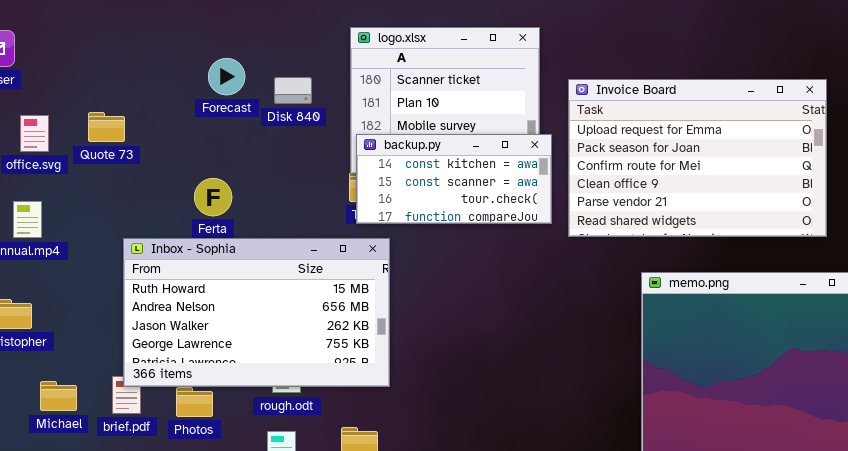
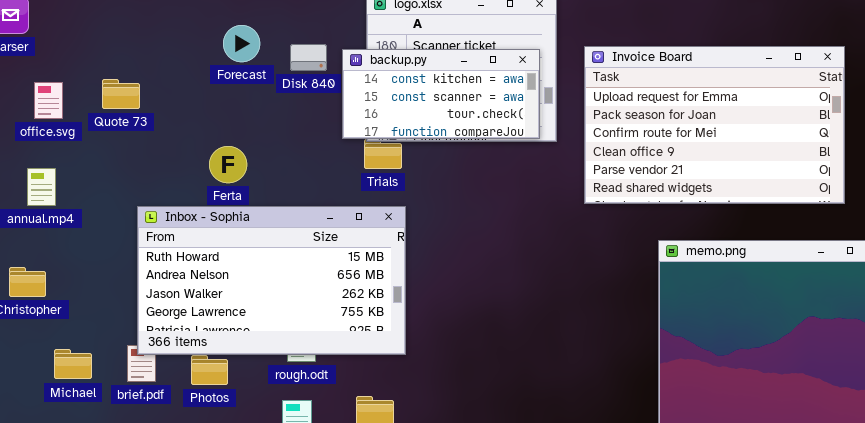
backup.py: [356,134,552,224] -> [342,49,540,139], moved

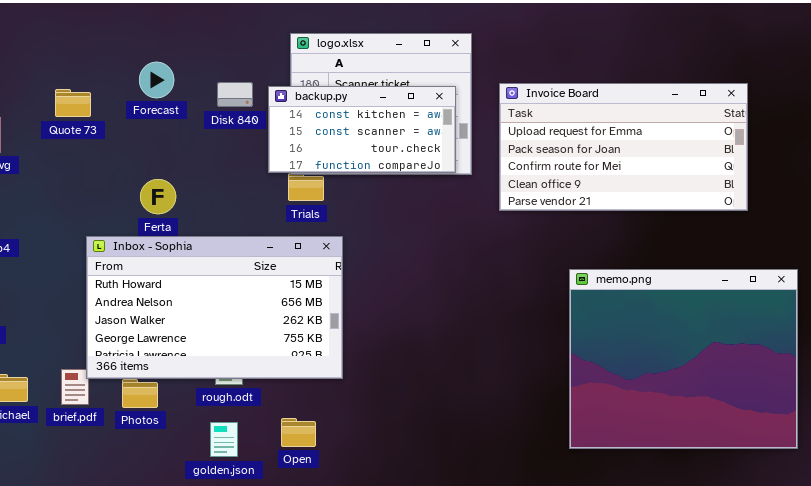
Forecast: [223,25,260,62] -> [139,62,174,98], moved
Invoice Board: [584,46,845,204] -> [499,83,748,211], resized
Quote 73: [102,79,140,109] -> [55,89,91,117], moved
Inbox - Sophia: [137,206,406,355] -> [86,236,343,379], moved

